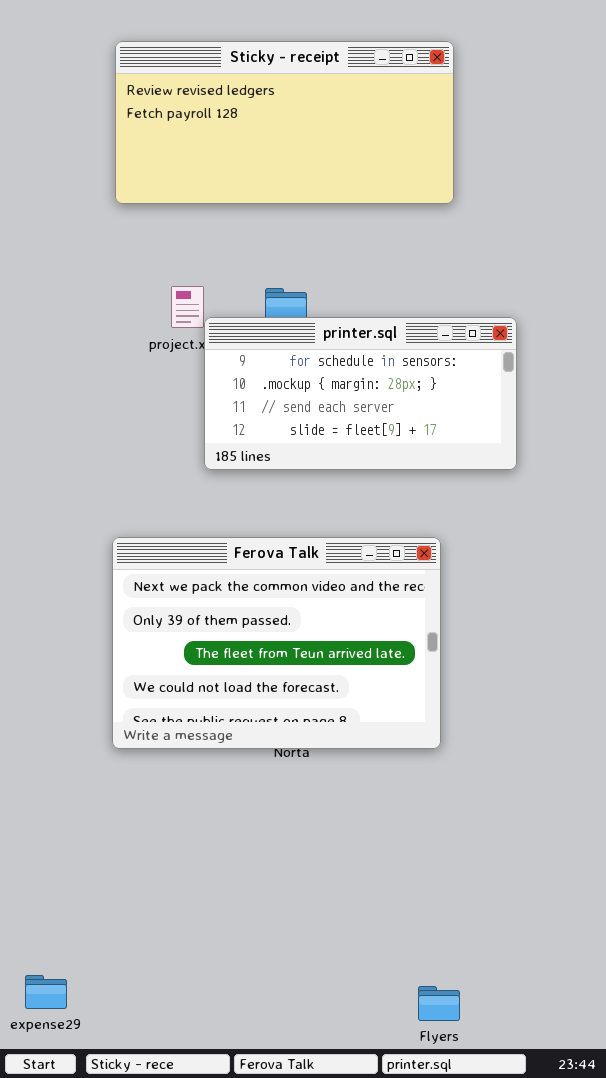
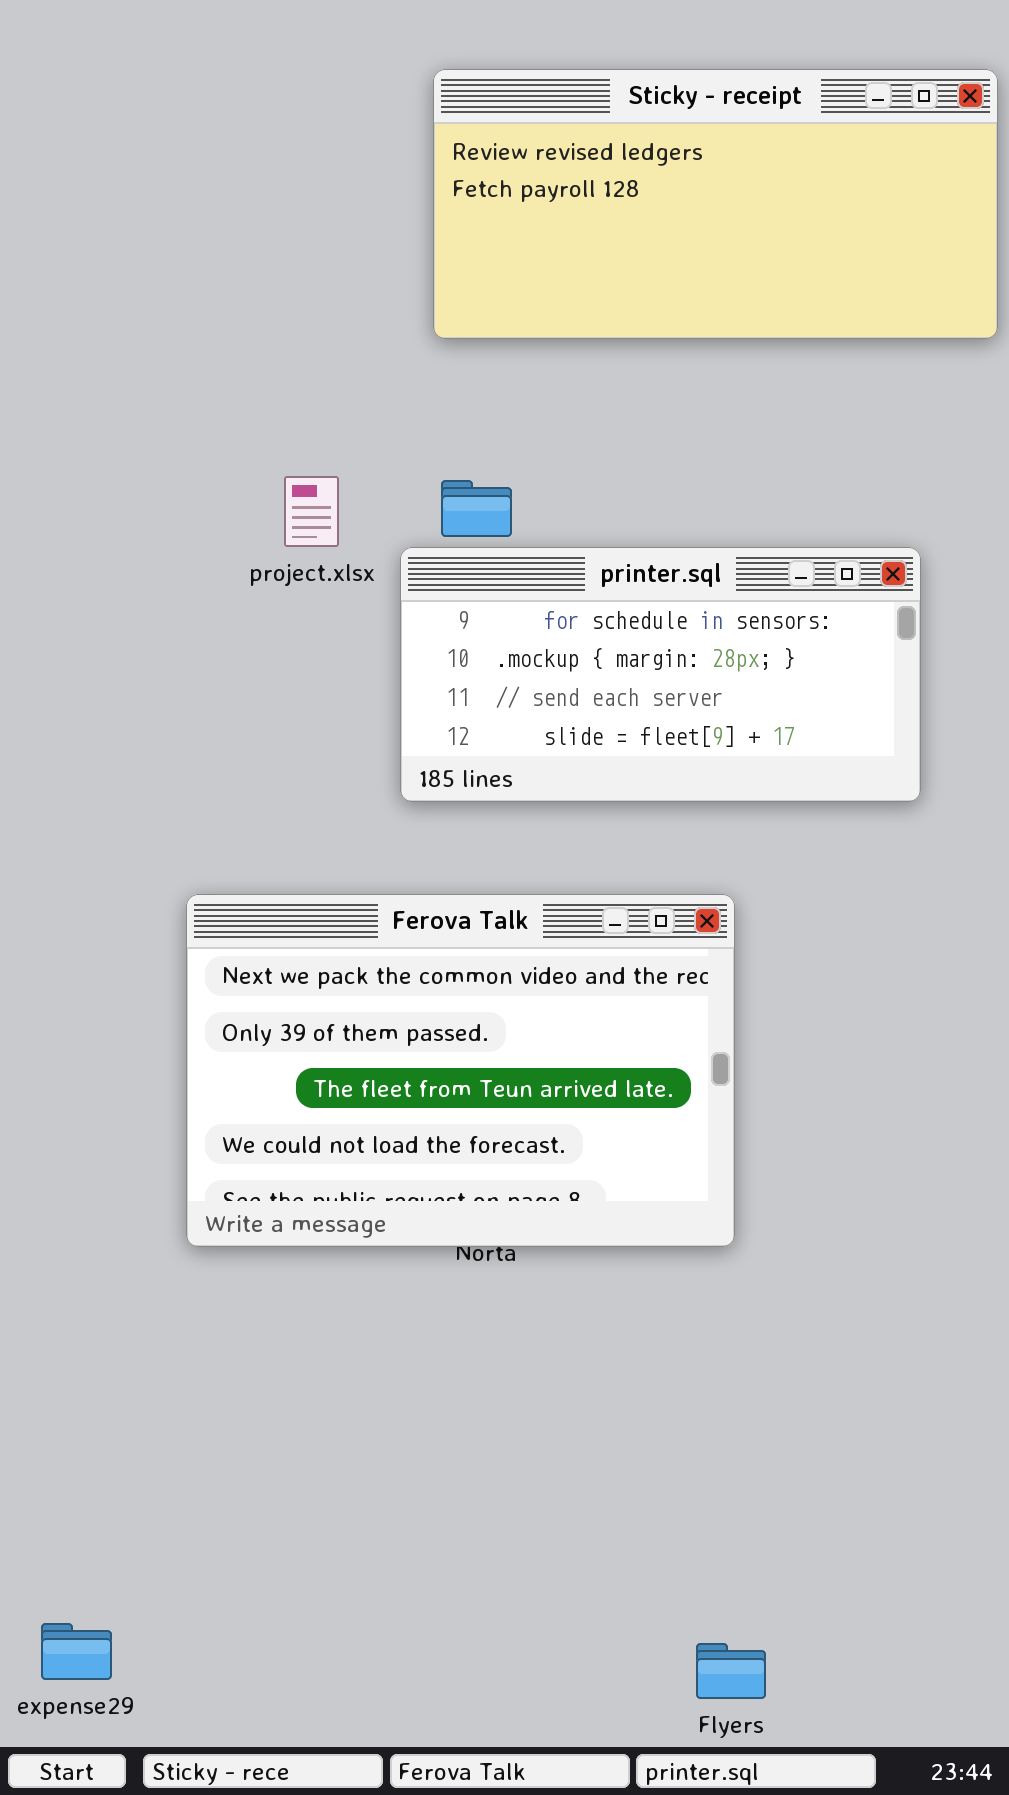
Sticky - receipt: [115,41,454,204] -> [433,69,998,339], moved
printer.sql: [204,317,517,470] -> [400,547,921,802], moved

